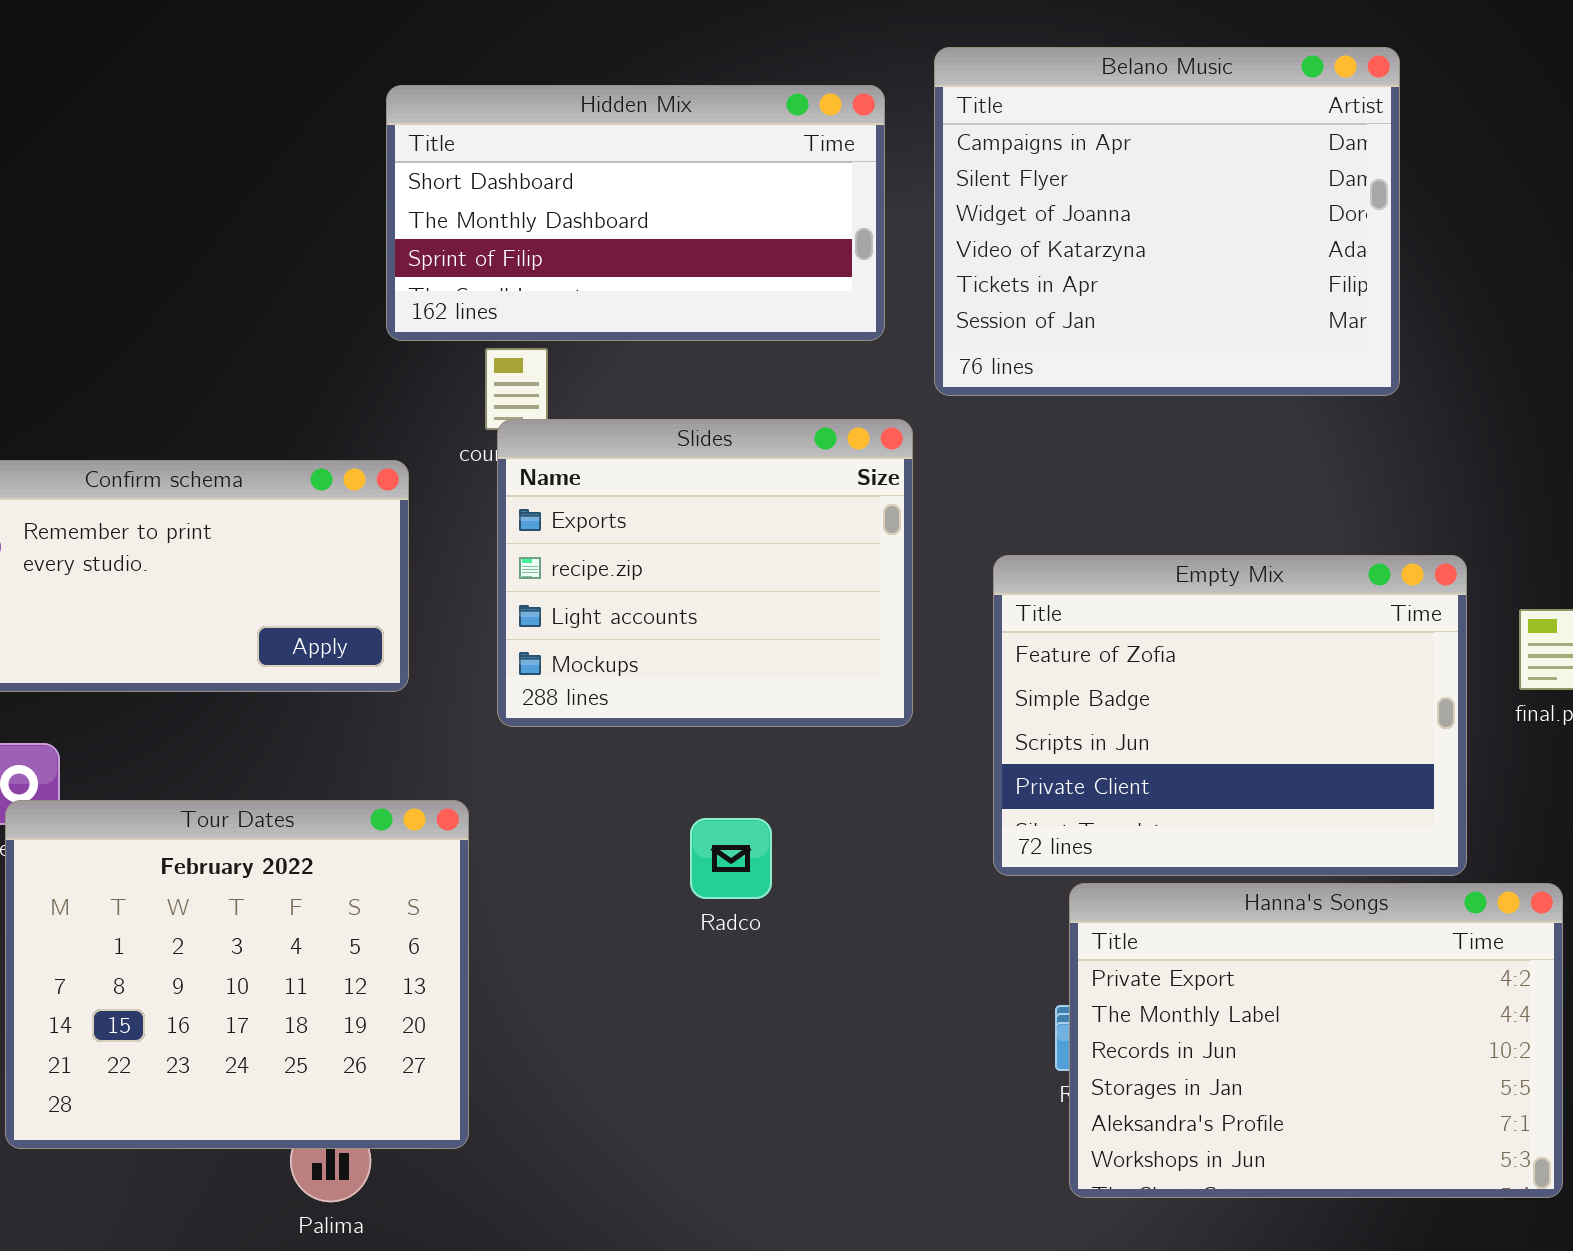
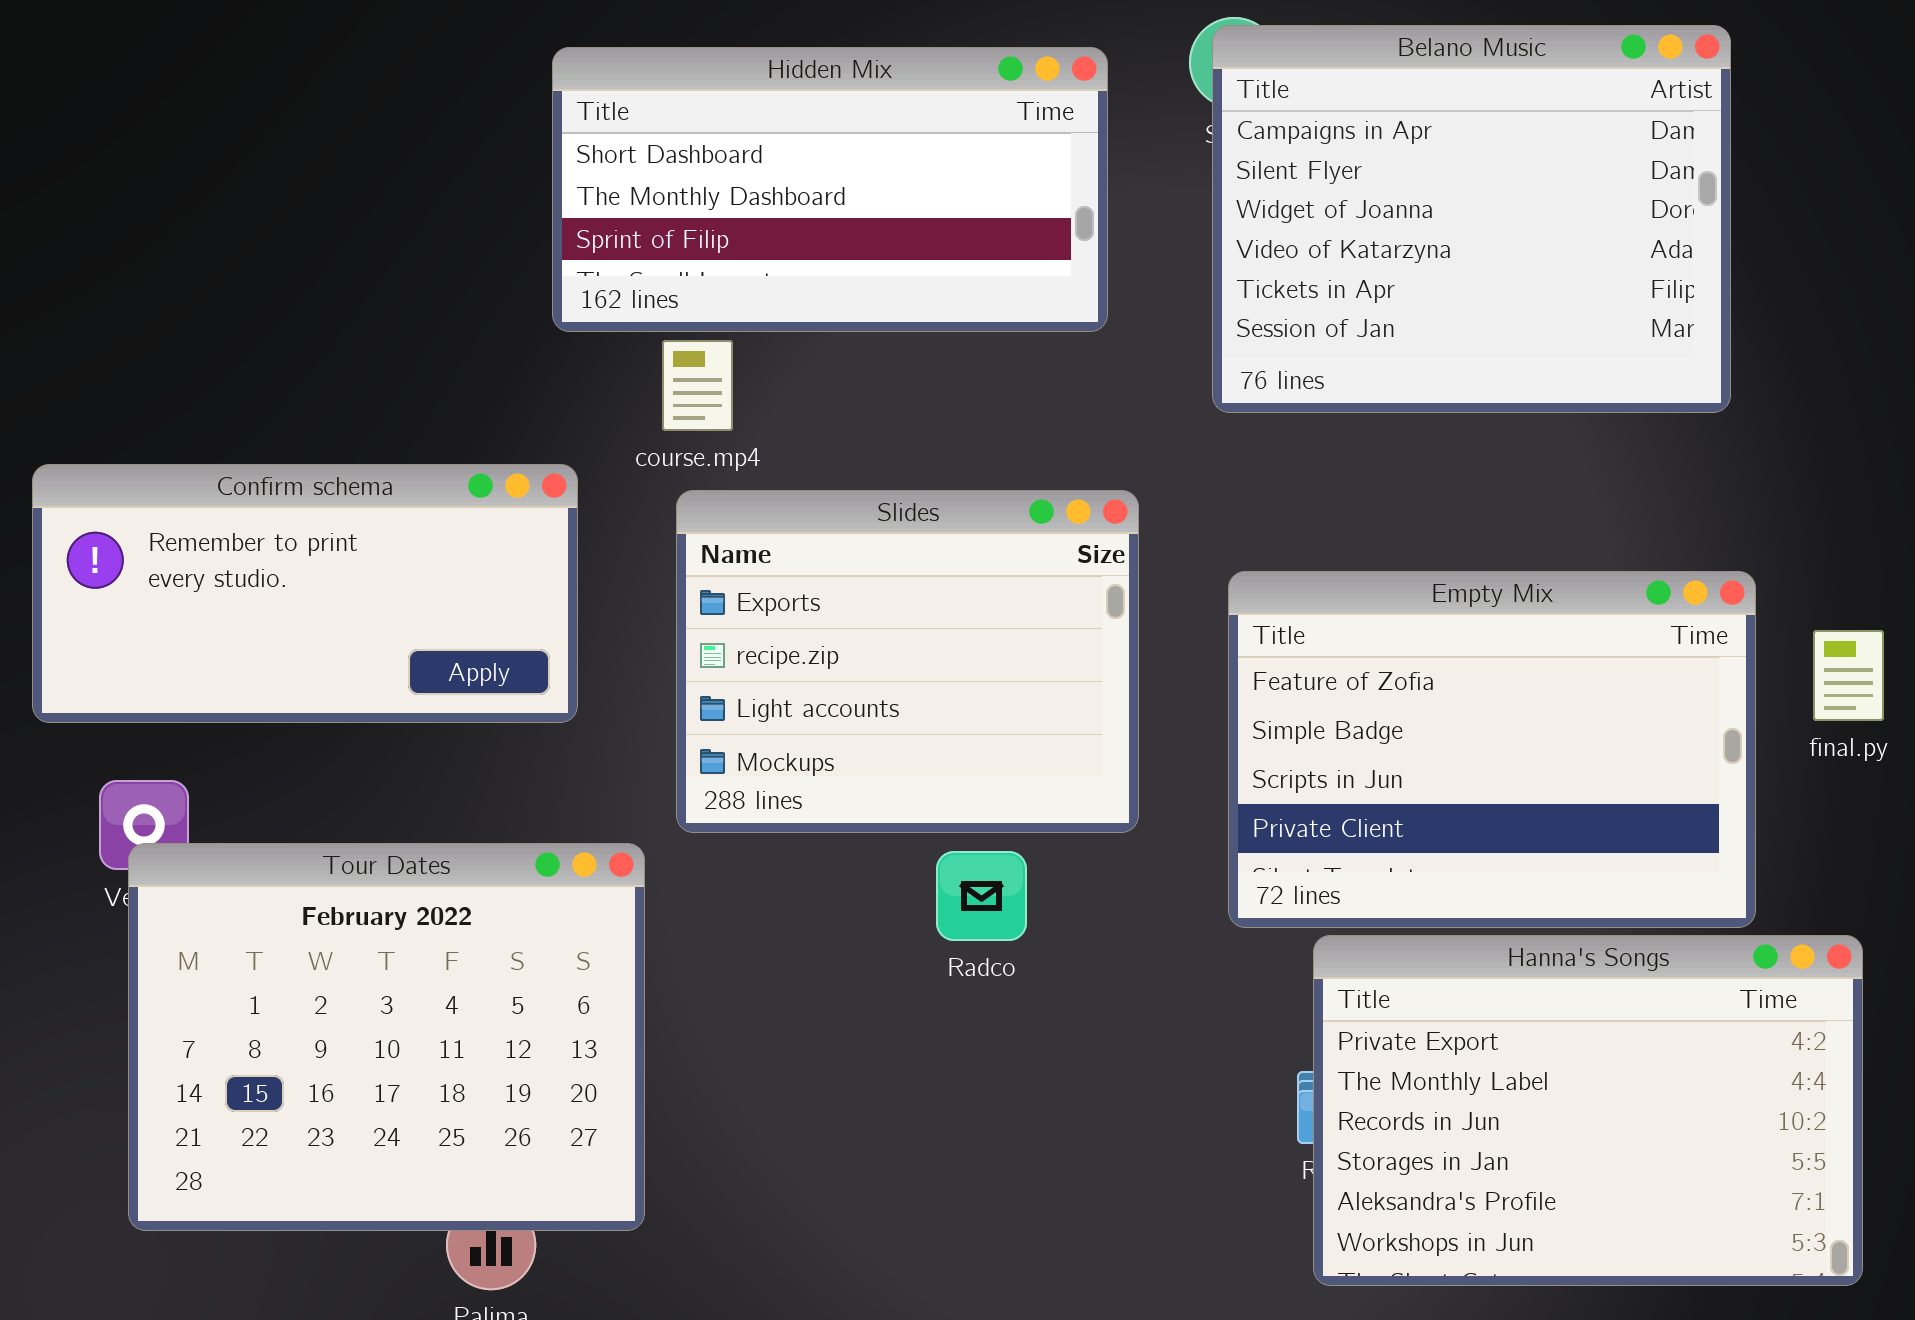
Belano Music: [934,47,1400,396] -> [1212,25,1731,413], moved
Slides: [497,419,913,727] -> [676,490,1139,833], moved
Radco: [690,818,772,899] -> [936,851,1027,941], moved

